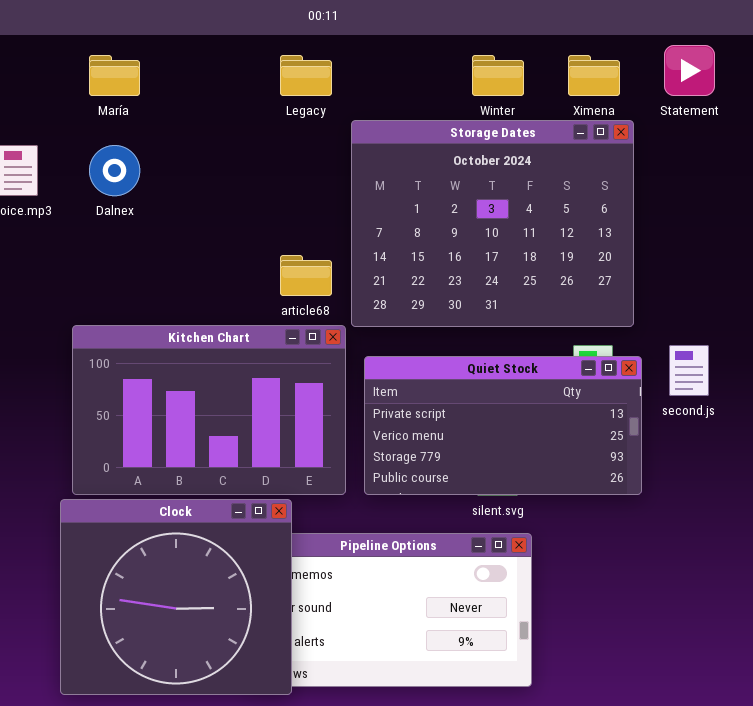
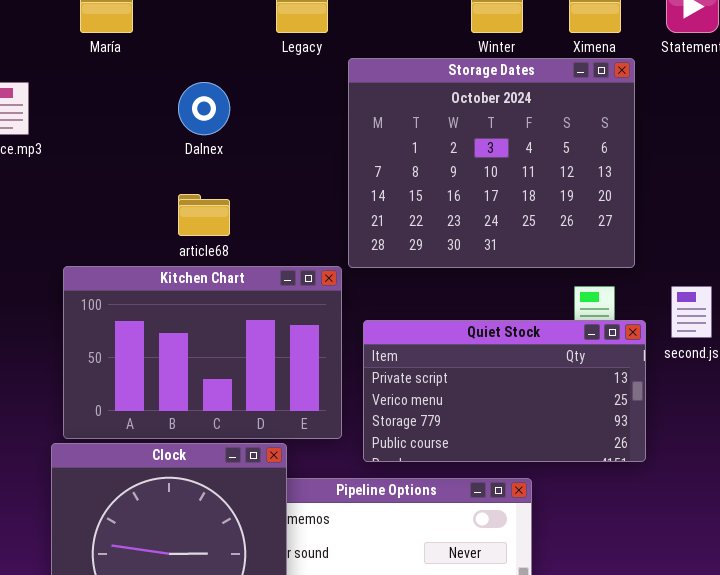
Dalnex: [89,145,140,196] -> [178,82,230,135], moved
article68: [280,255,332,296] -> [178,194,230,236], moved
Quiet Stock: [364,356,642,495] -> [363,320,646,462], moved

